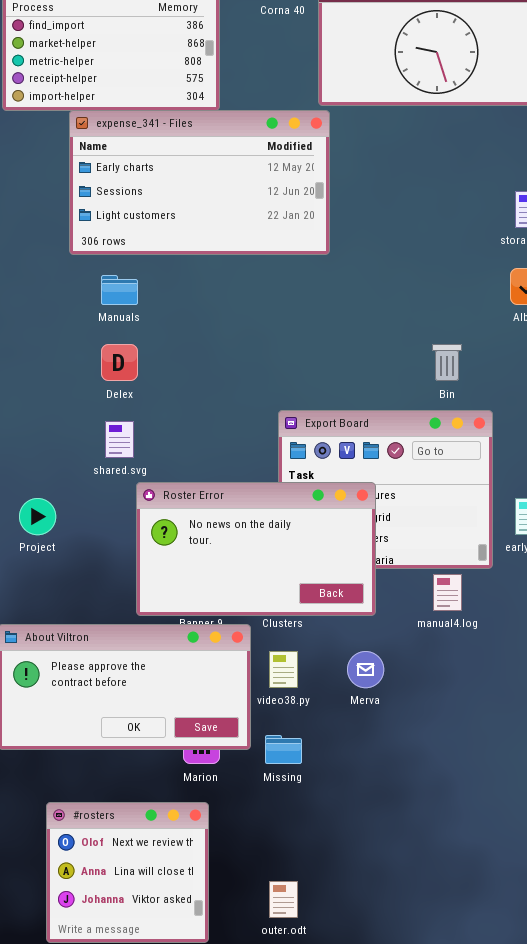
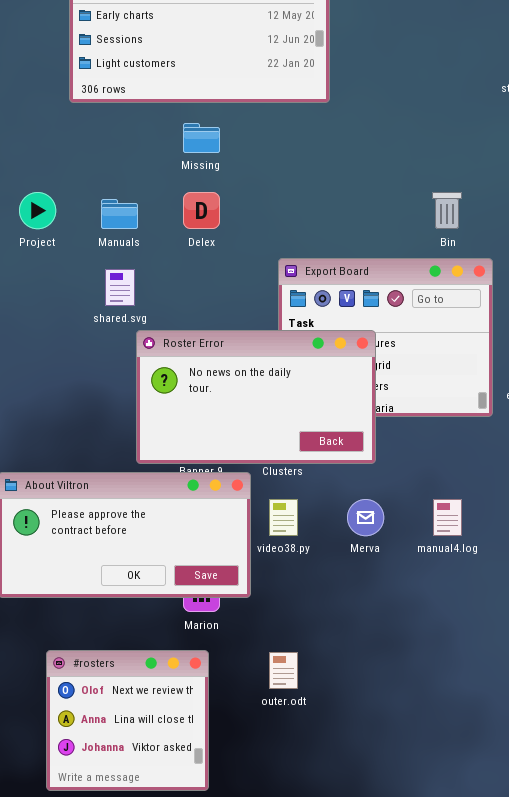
Manuals: [101,275,138,305] -> [101,199,138,229], moved
Delex: [101,344,138,381] -> [183,192,220,229], moved
Project: [19,498,56,535] -> [19,192,56,229], moved
manual4.log: [433,574,462,611] -> [433,499,462,536], moved
Missing: [265,735,302,764] -> [183,123,220,153], moved
outer.odt: [269,881,298,918] -> [269,652,298,689], moved

